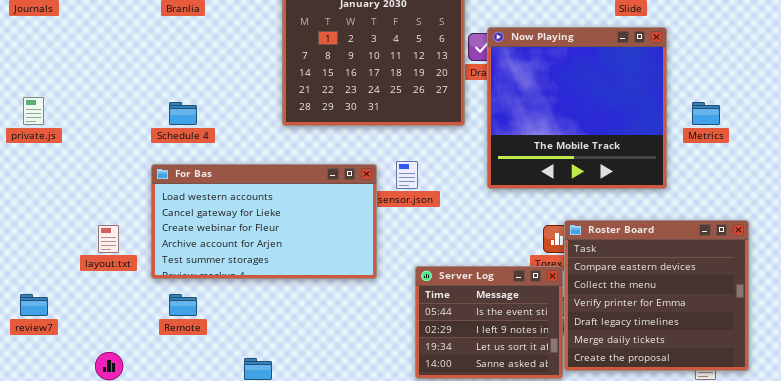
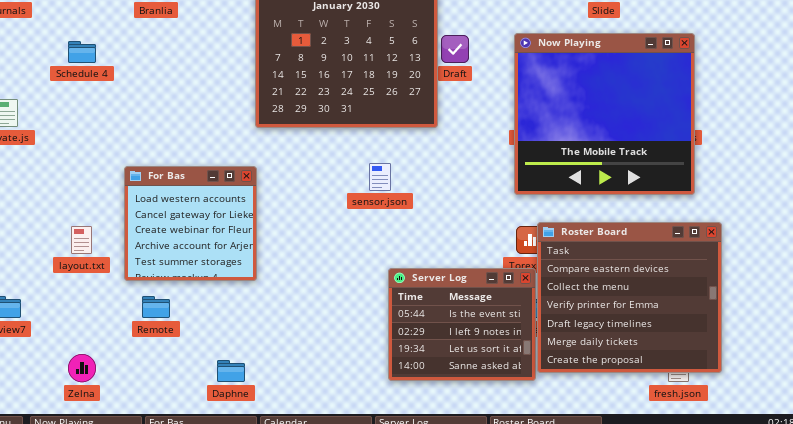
Now Playing: [487,27,667,189] -> [514,33,695,195], moved
Schedule 4: [169,102,197,125] -> [68,41,96,63], moved
For Bas: [151,164,377,279] -> [124,166,257,281], resized

